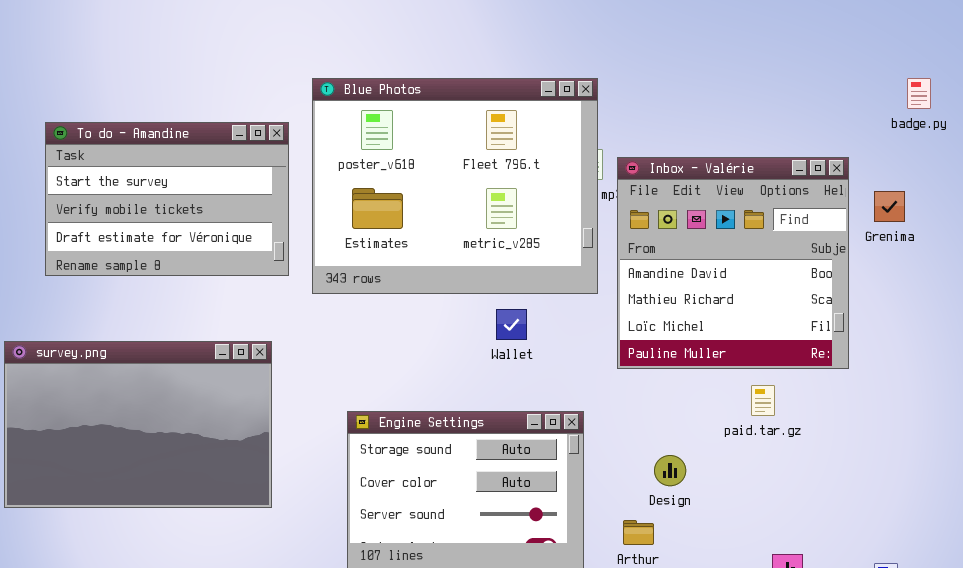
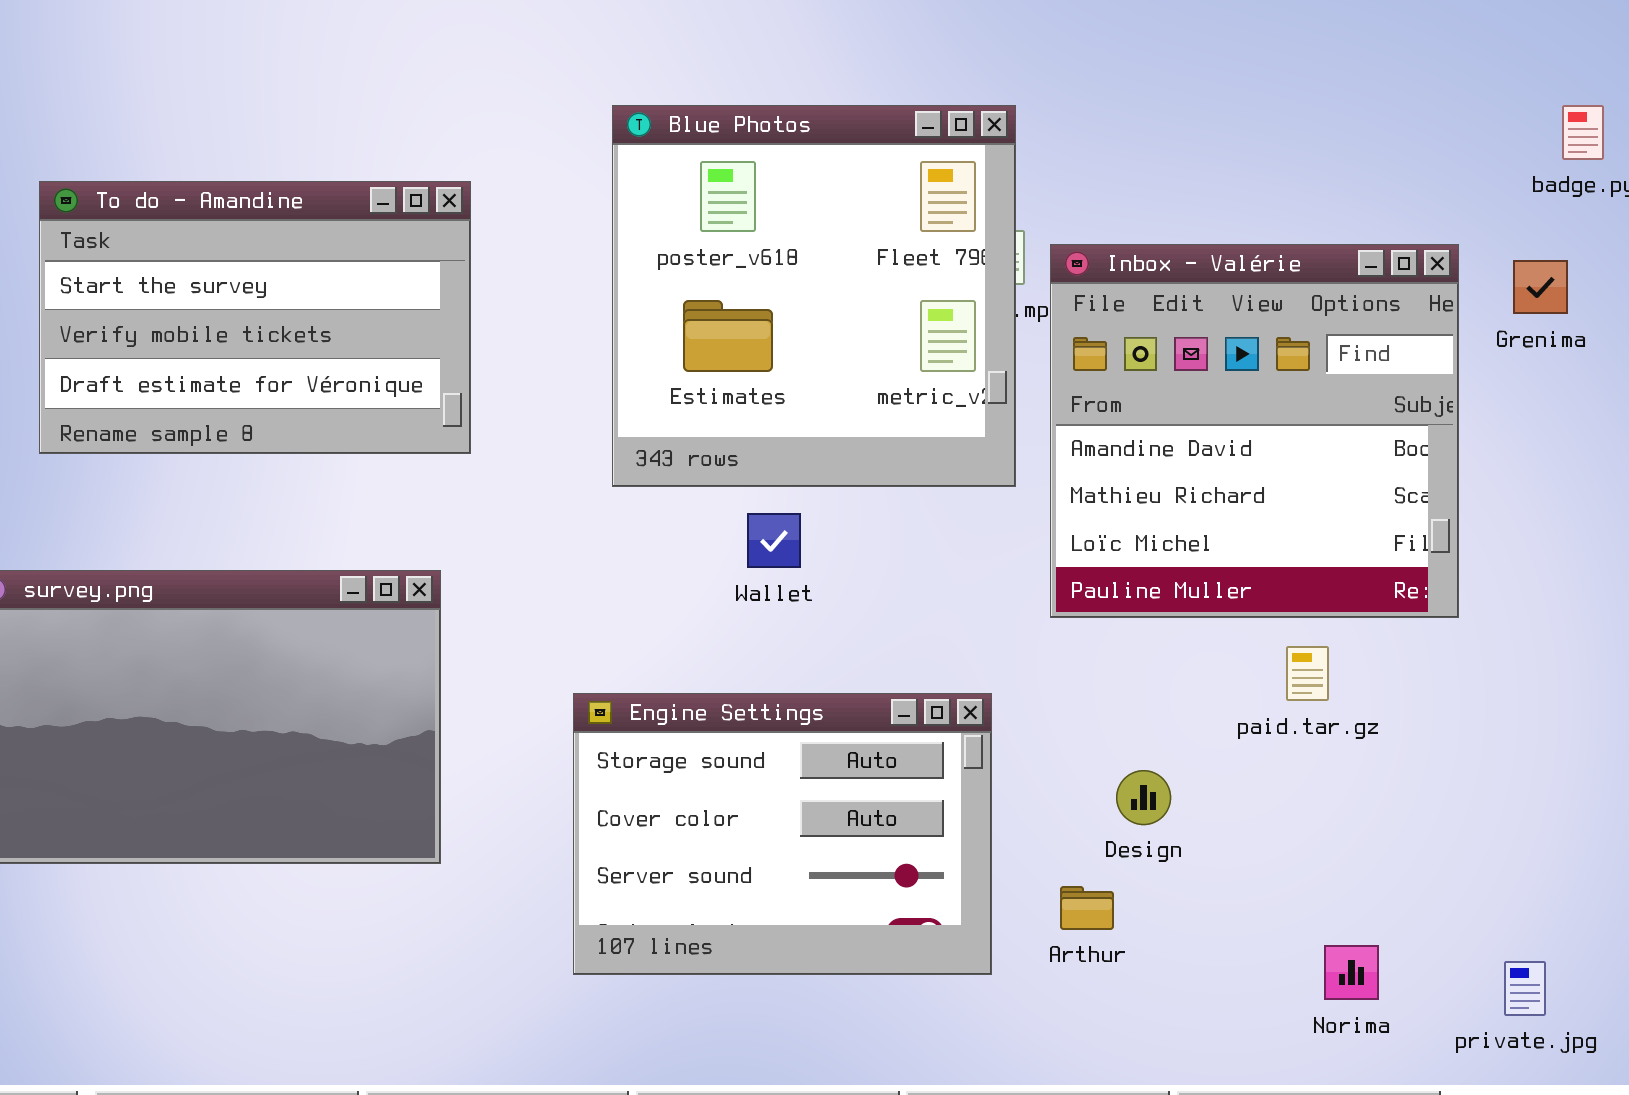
Blue Photos: [312,78,598,294] -> [612,105,1016,487], resized
Grenima: [874,191,905,222] -> [1513,260,1568,314], moved
Wallet: [496,309,527,340] -> [747,513,801,568], moved

